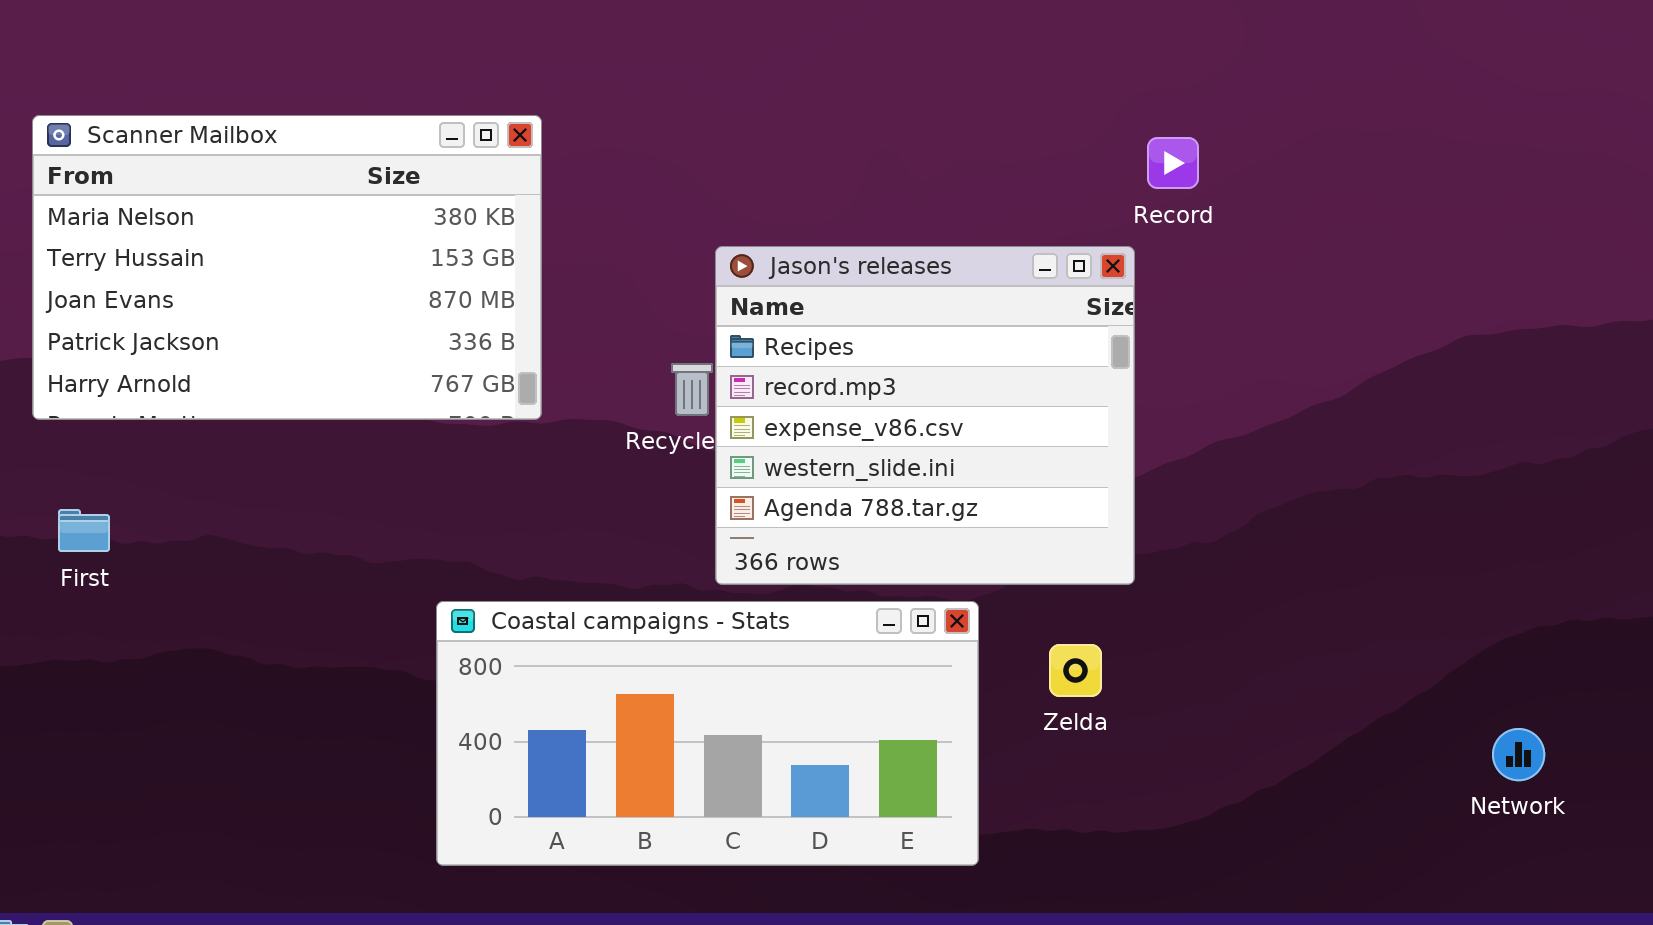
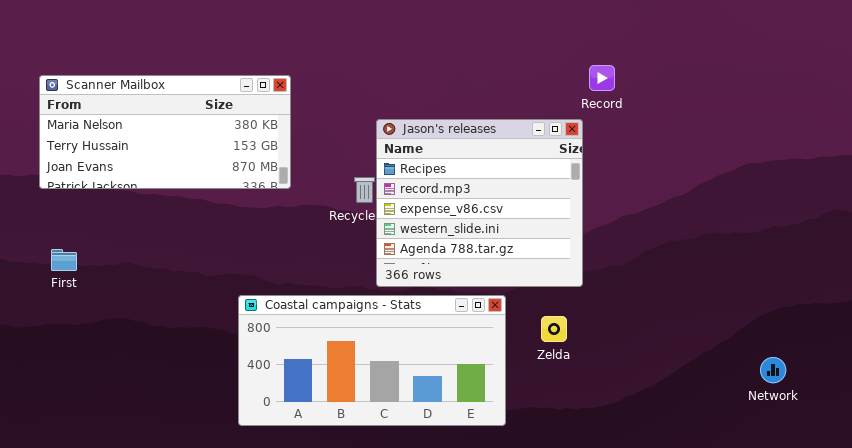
Scanner Mailbox: [32,115,542,420] -> [39,75,291,189], moved, resized

